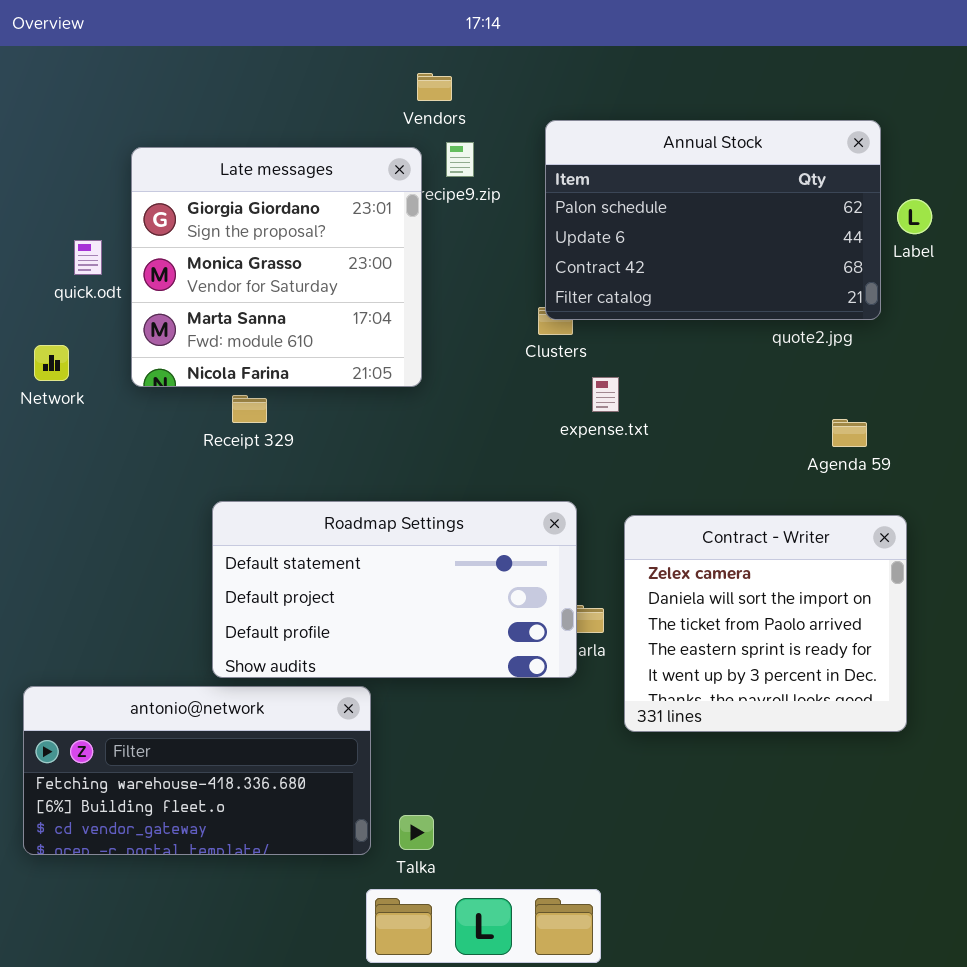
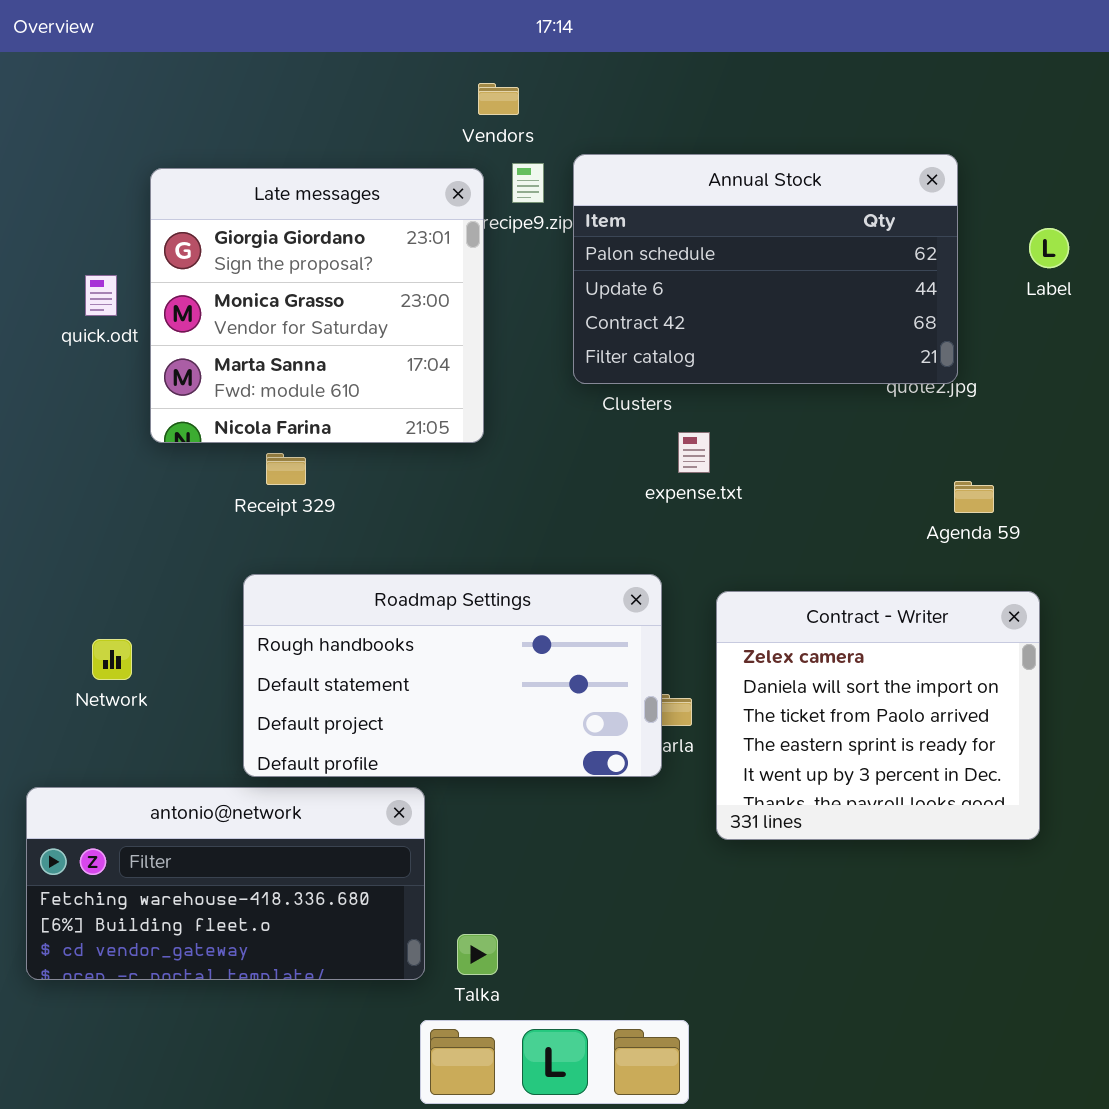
Annual Stock: [545,120,881,320] -> [573,154,958,384], moved
Network: [34,345,69,381] -> [92,639,132,680], moved
Roadmap Settings: [212,501,577,678] -> [243,574,662,777], scrolled up 1 row

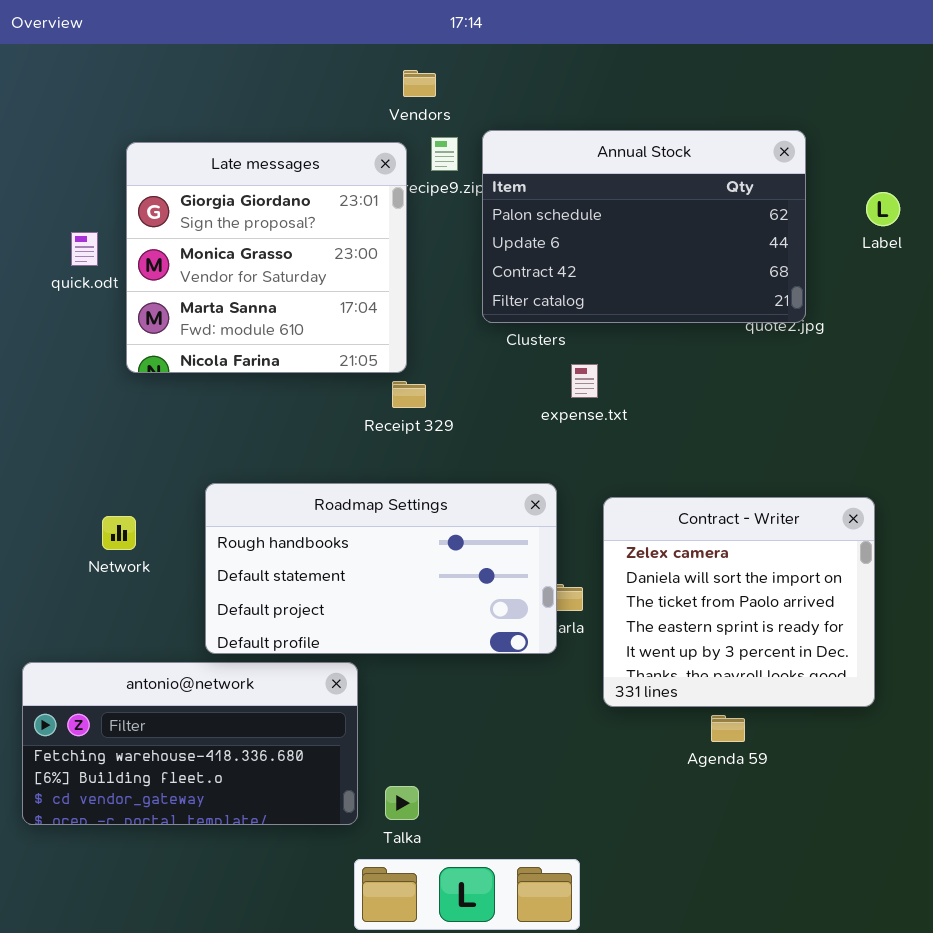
Receipt 329: [266,453,306,485] -> [392,381,426,408], moved
Agenda 59: [954,481,994,513] -> [711,715,745,742], moved
Network: [92,639,132,680] -> [102,516,136,550], moved

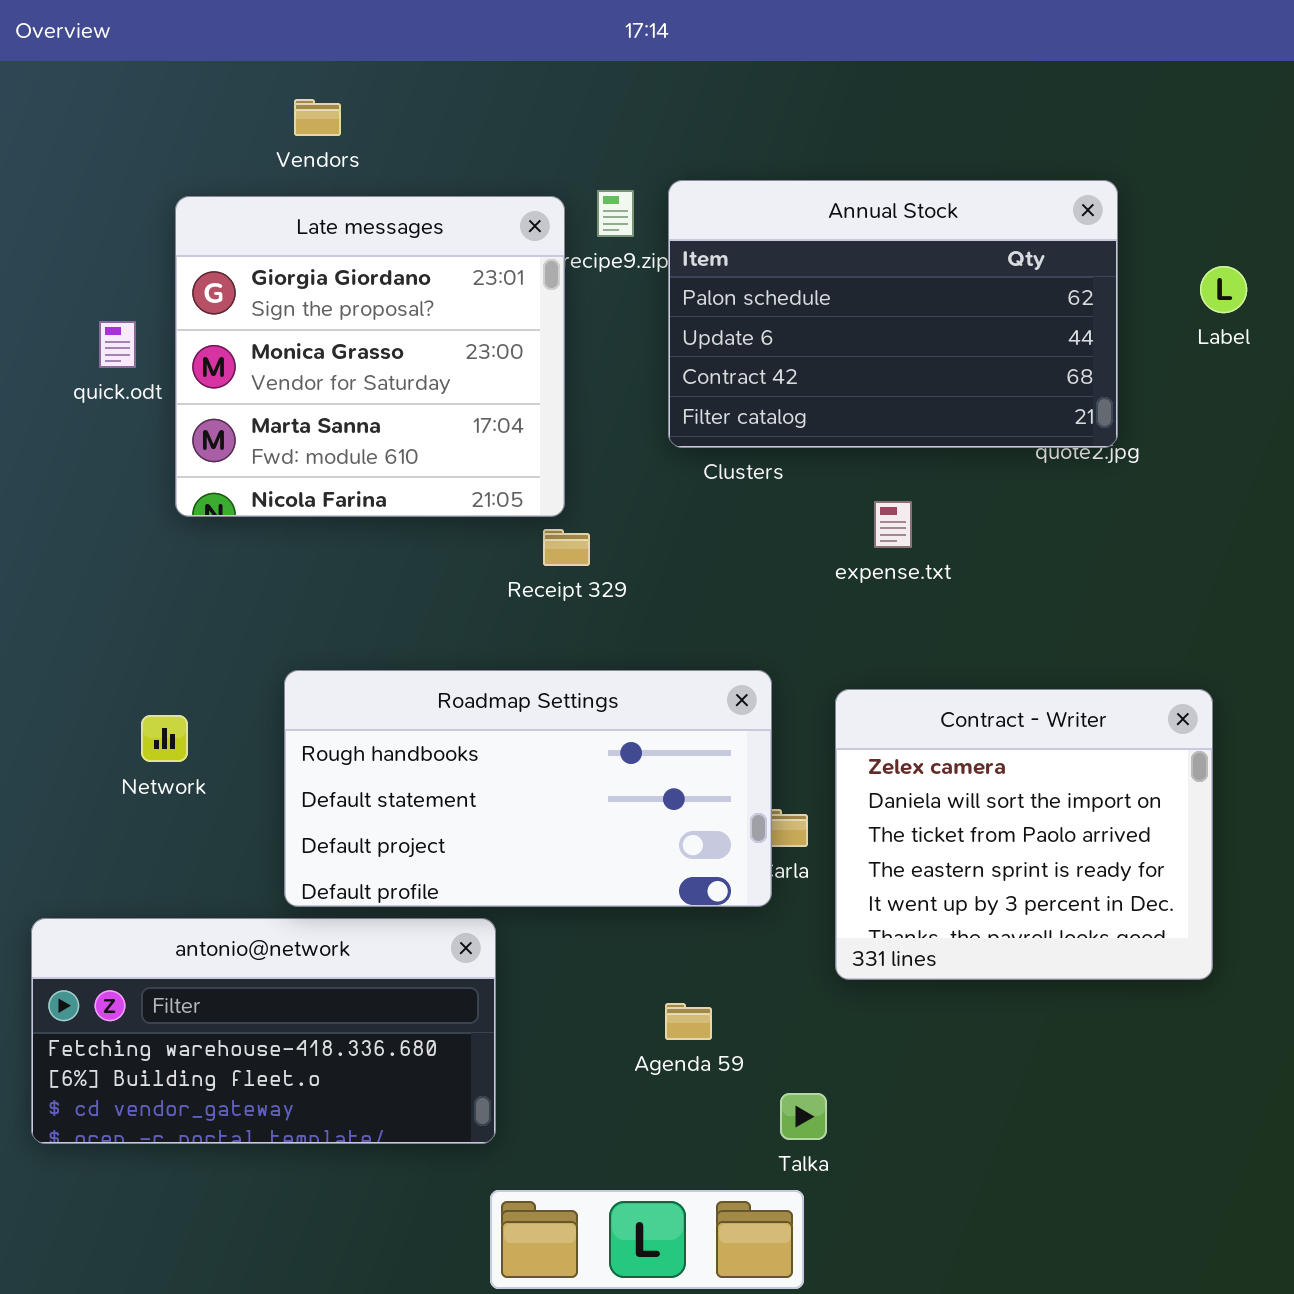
Vendors: [403,70,436,97] -> [294,99,341,136], moved
expense.txt: [571,364,598,398] -> [874,501,912,548], moved
Agenda 59: [711,715,745,742] -> [665,1003,712,1040], moved
Talka: [385,786,419,820] -> [780,1093,827,1140], moved

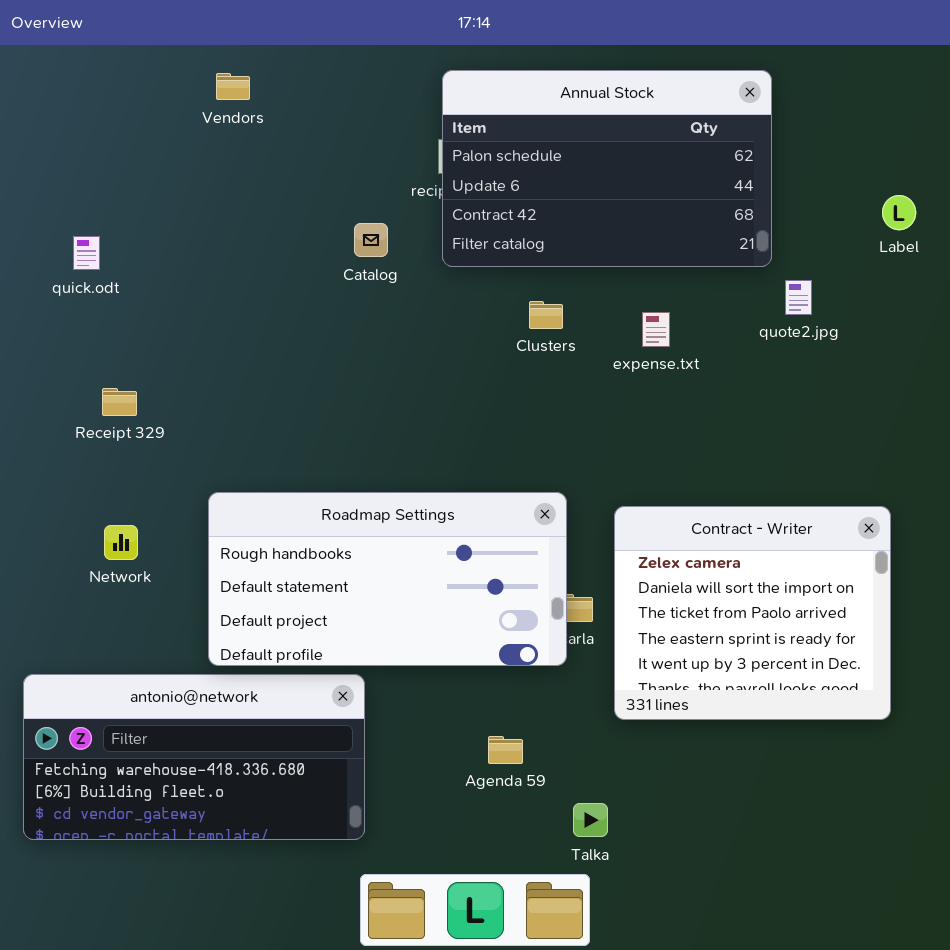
Annual Stock: [668,180,1118,448] -> [442,70,772,267], moved
Late messages: [175,196,565,517] -> none, closed
expense.txt: [874,501,912,548] -> [642,312,670,347], moved
Receipt 329: [543,529,590,566] -> [102,388,137,416], moved

